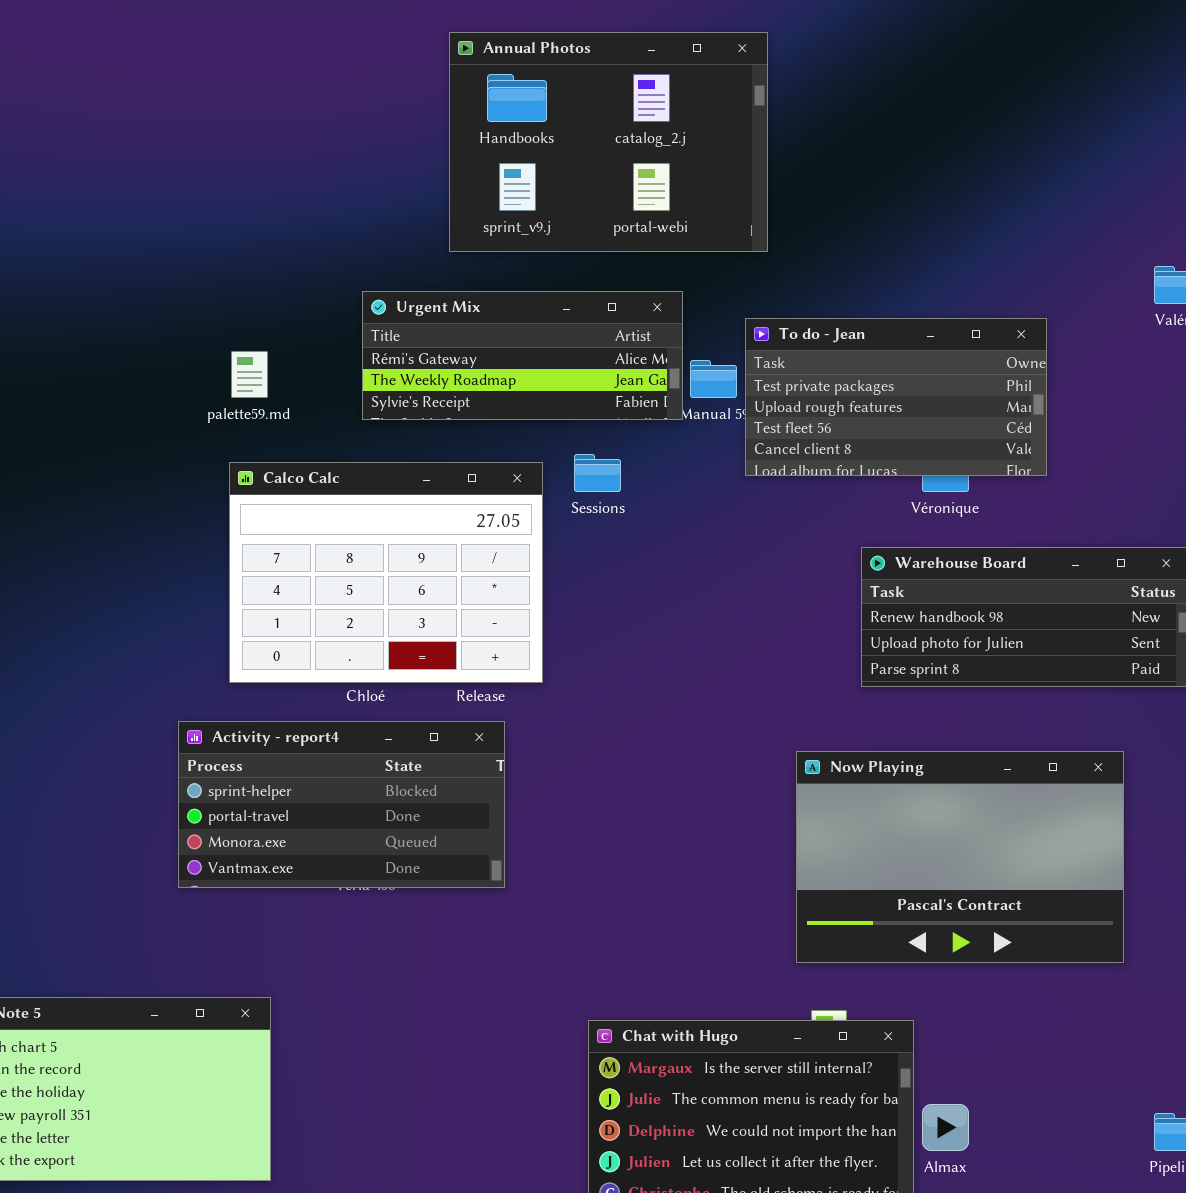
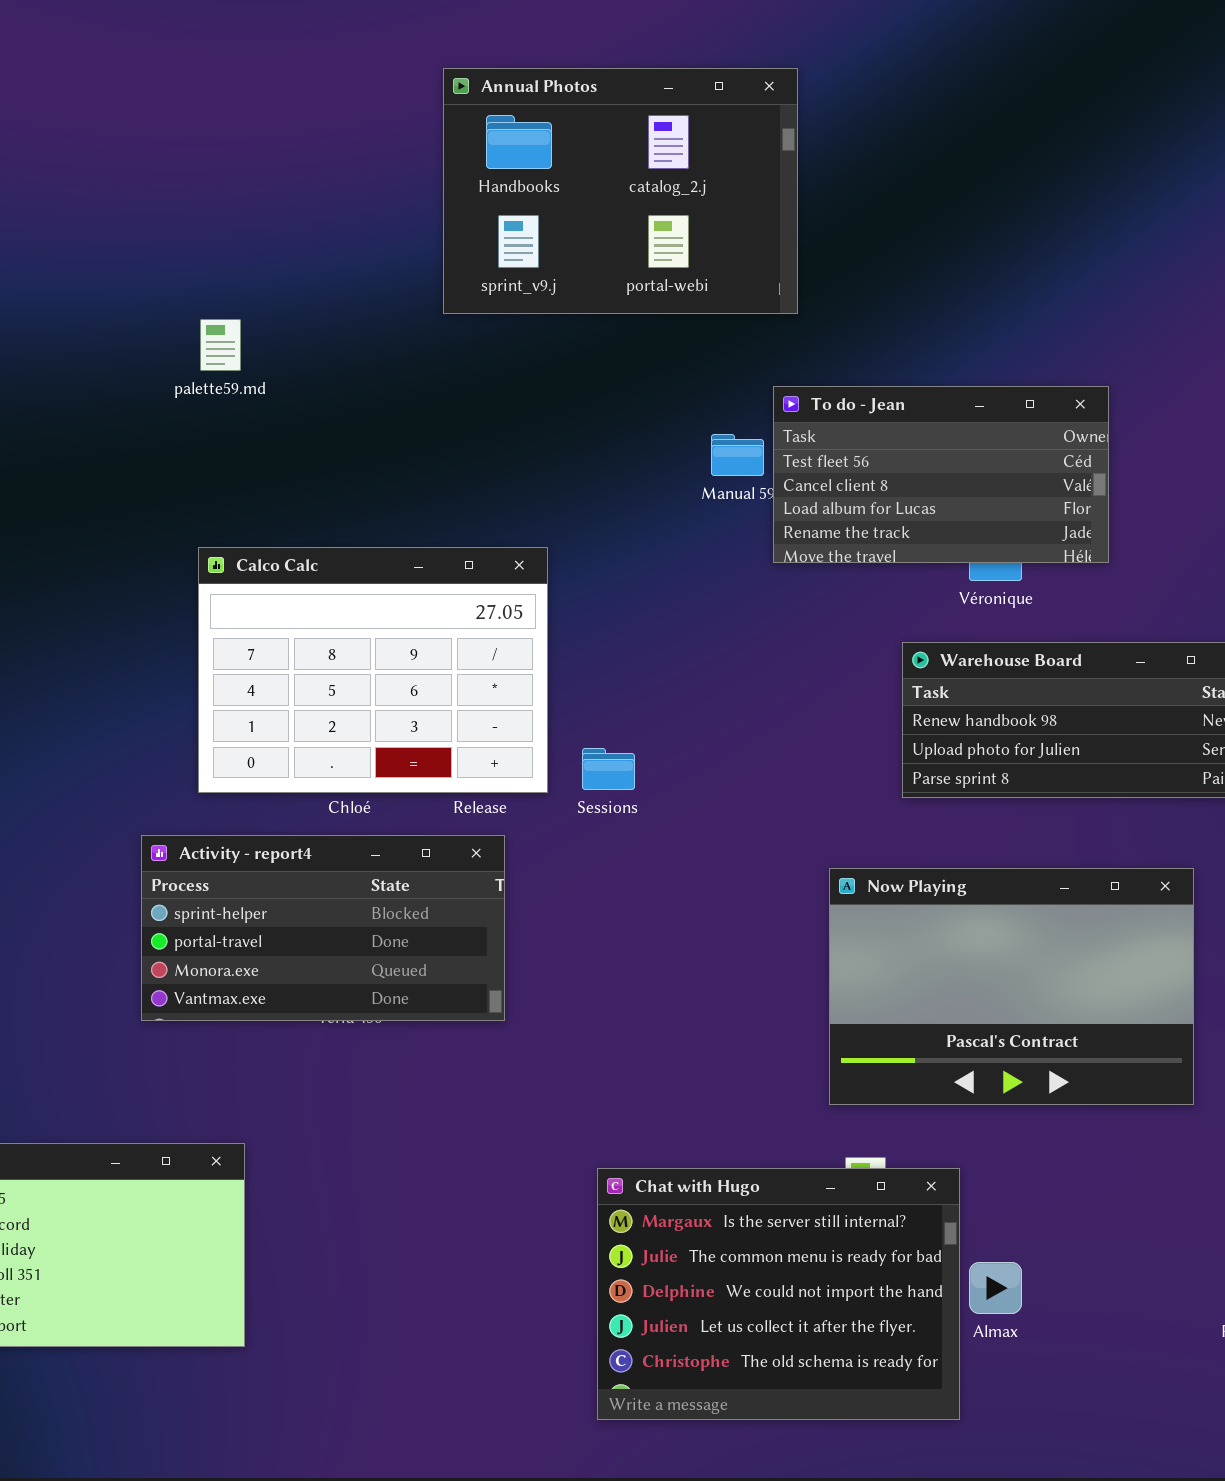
Urgent Mix: [362,291,683,420] -> none, closed
To do - Jean: [745,318,1047,476] -> [773,386,1109,563], scrolled down 2 rows
palette59.md: [231,351,268,398] -> [200,319,241,371], moved
Sessions: [574,454,621,492] -> [582,748,635,790], moved

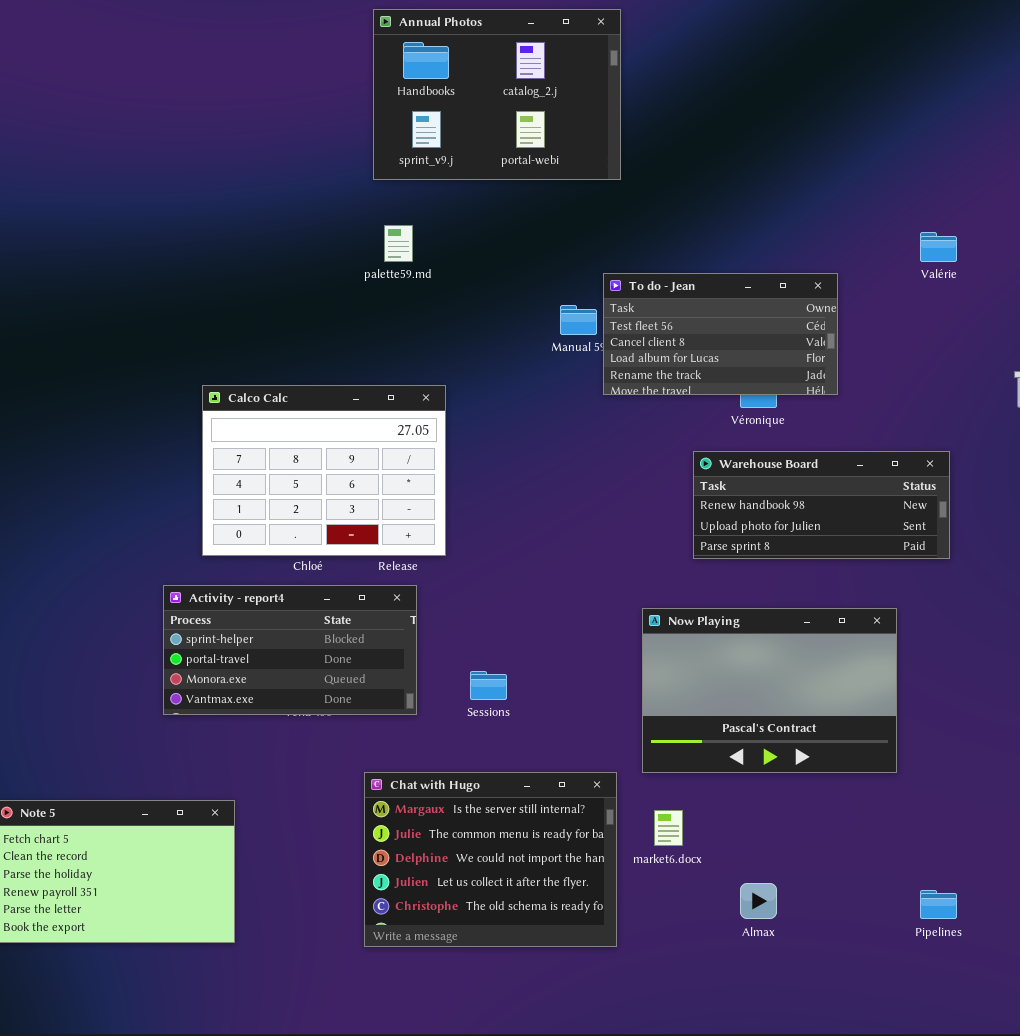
Annual Photos: [443,68,798,314] -> [373,9,621,180], moved
palette59.md: [200,319,241,371] -> [384,225,413,262], moved
Sessions: [582,748,635,790] -> [470,671,507,700], moved
Chat with Hugo: [597,1168,960,1420] -> [364,772,617,947], moved

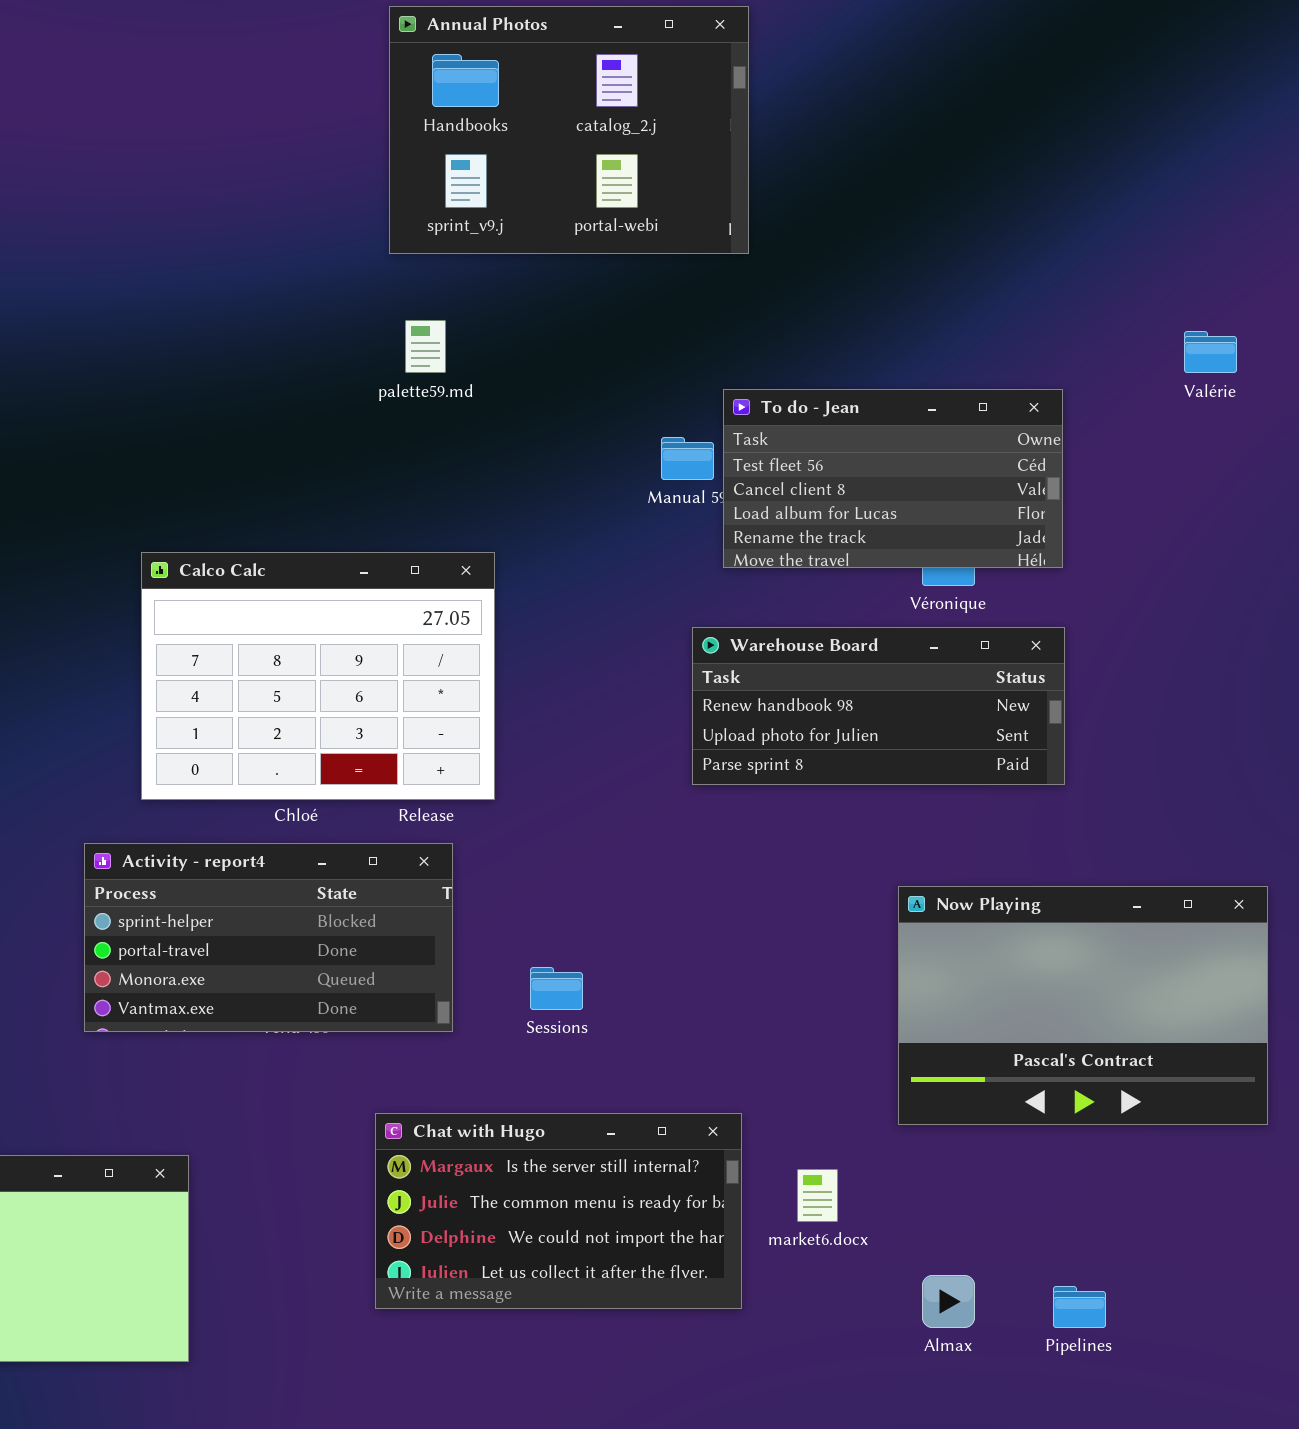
Warehouse Board: [693,451,950,559] -> [692,627,1065,785], moved
Now Playing: [642,608,897,773] -> [898,886,1268,1125], moved
Chat with Hugo: [364,772,617,947] -> [375,1113,742,1309], resized
Pipelines: [920,890,957,919] -> [1053,1286,1106,1328], moved

